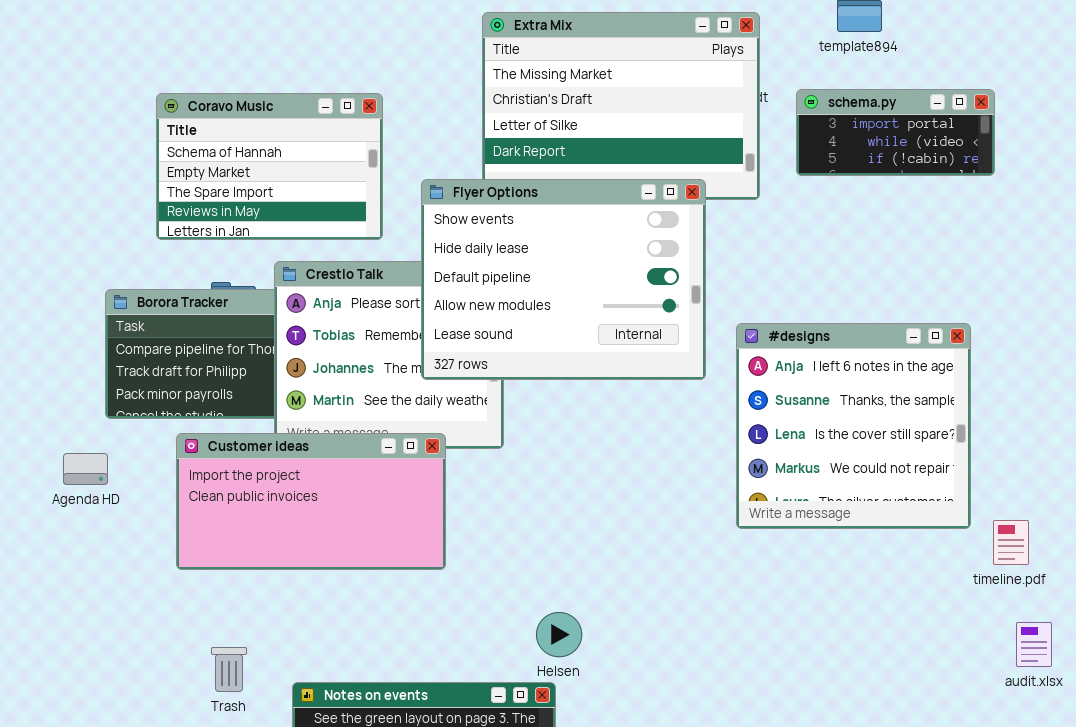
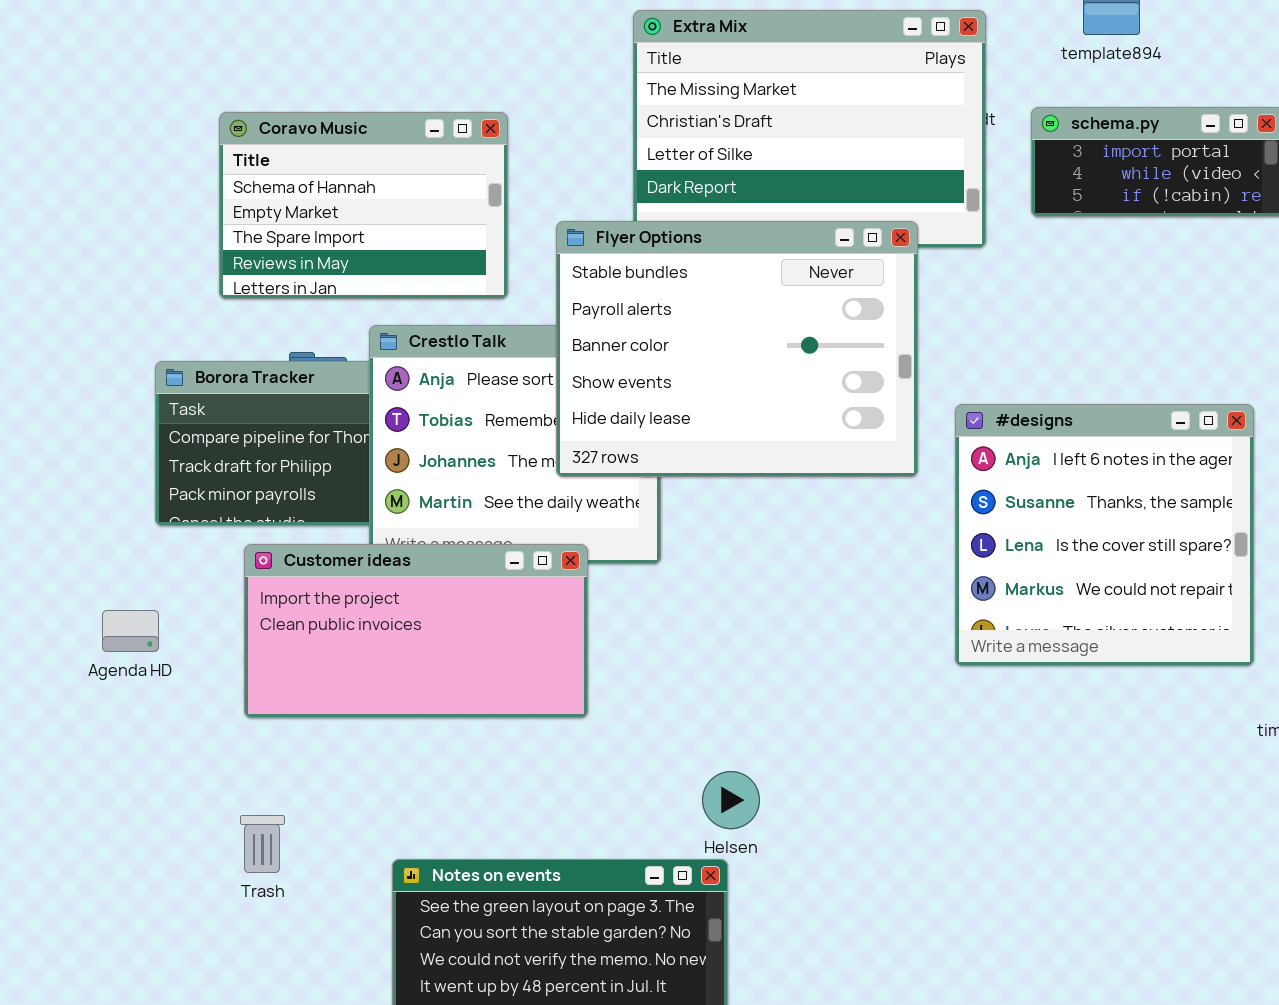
Flyer Options: [421,179,706,380] -> [556,221,918,477], scrolled up 3 rows
Agenda HD: [63,453,108,485] -> [102,610,159,652], moved
Trash: [211,647,247,692] -> [240,815,285,873], moved

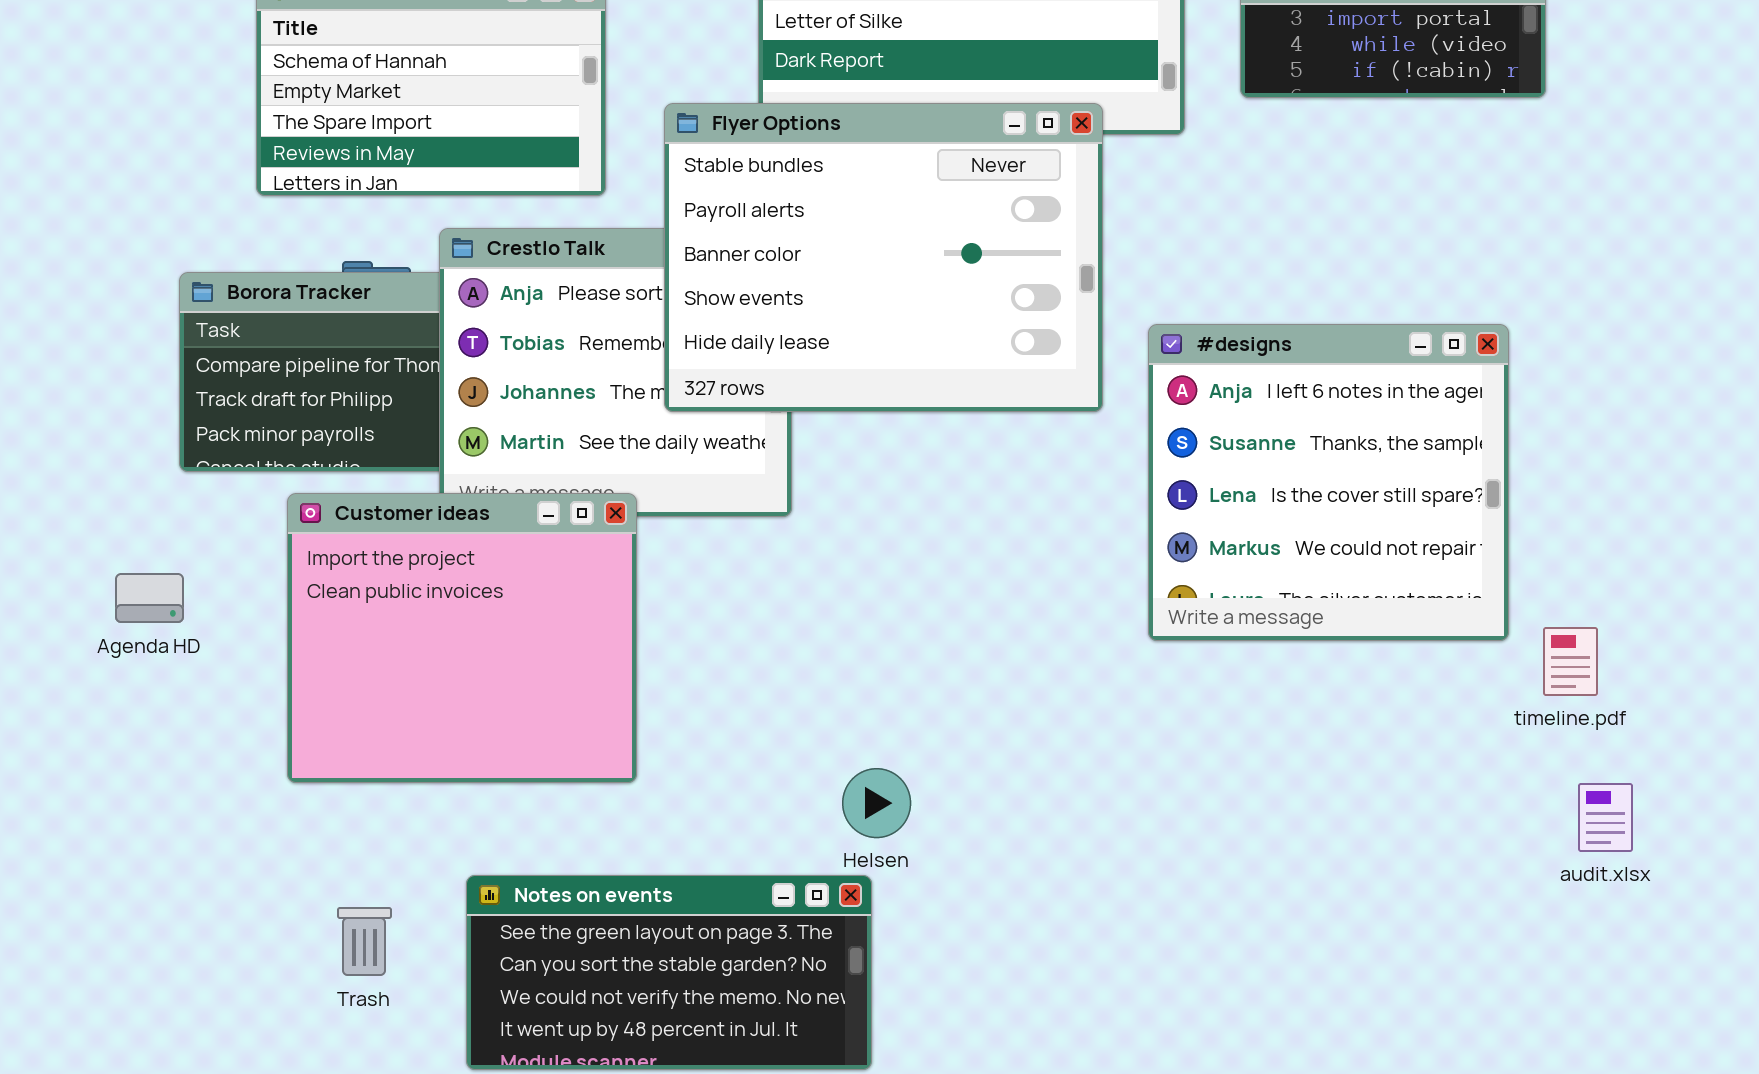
Customer ideas: [244,544,588,718] -> [287,493,637,783], resized
Trash: [240,815,285,873] -> [337,907,392,976], moved

